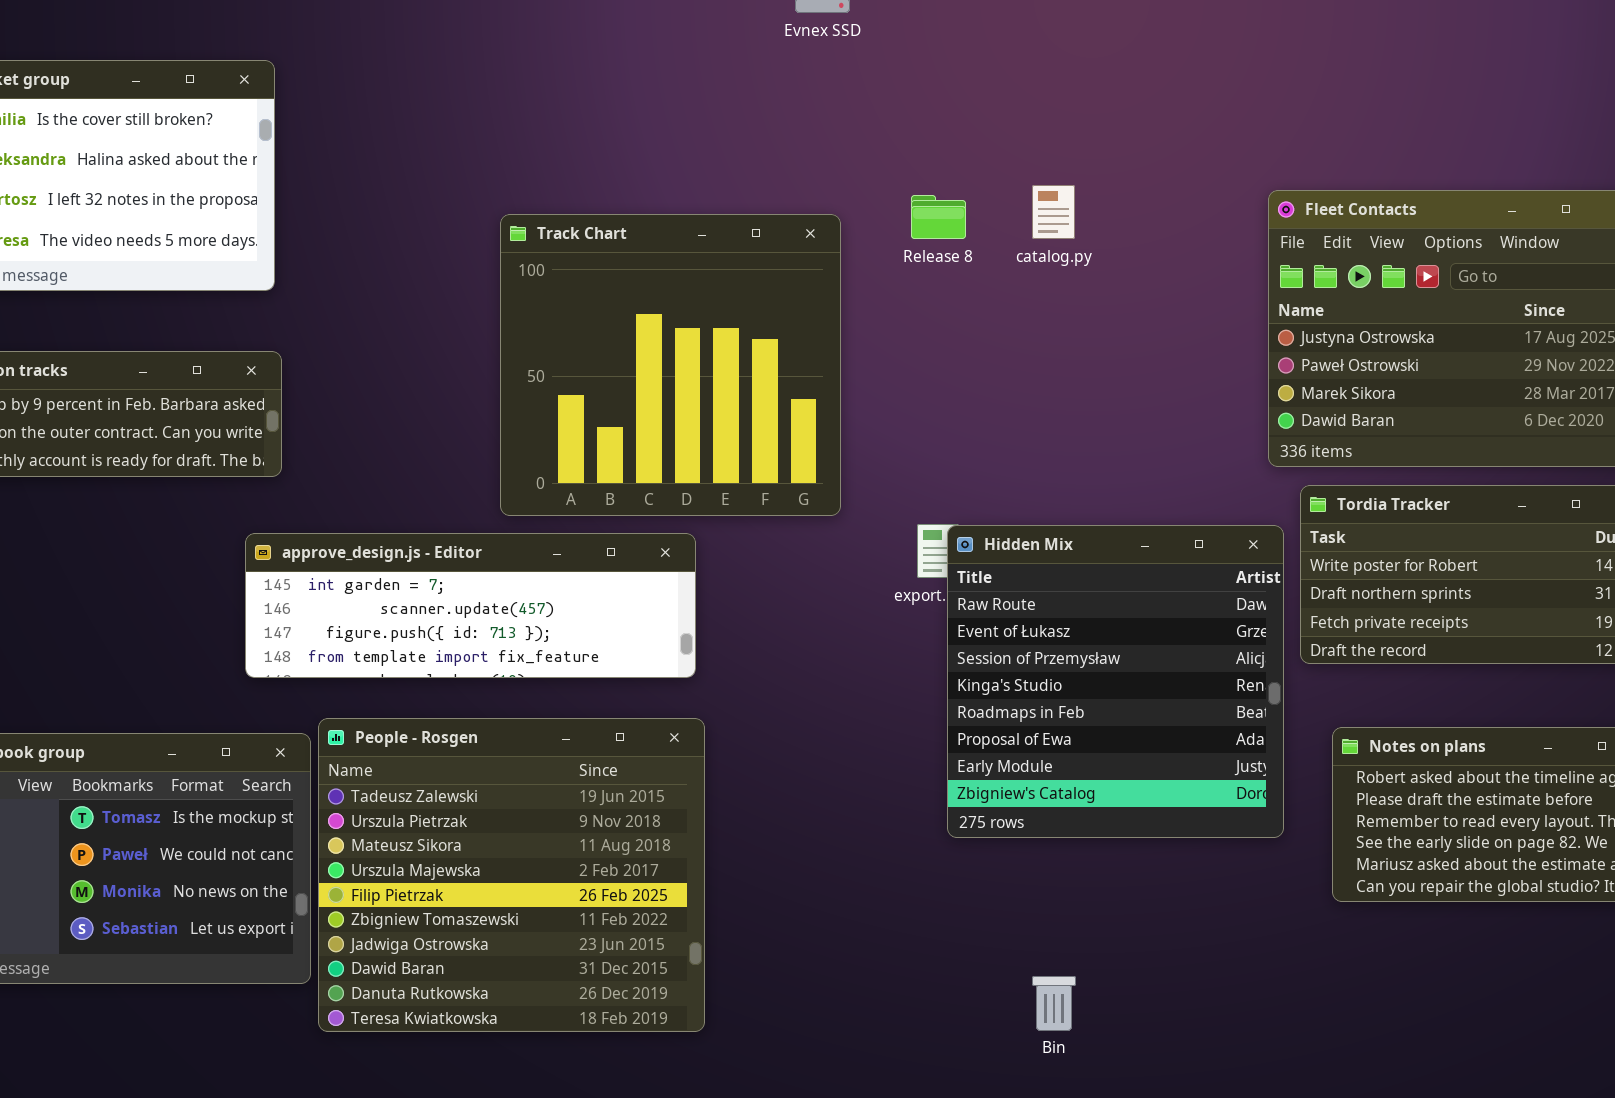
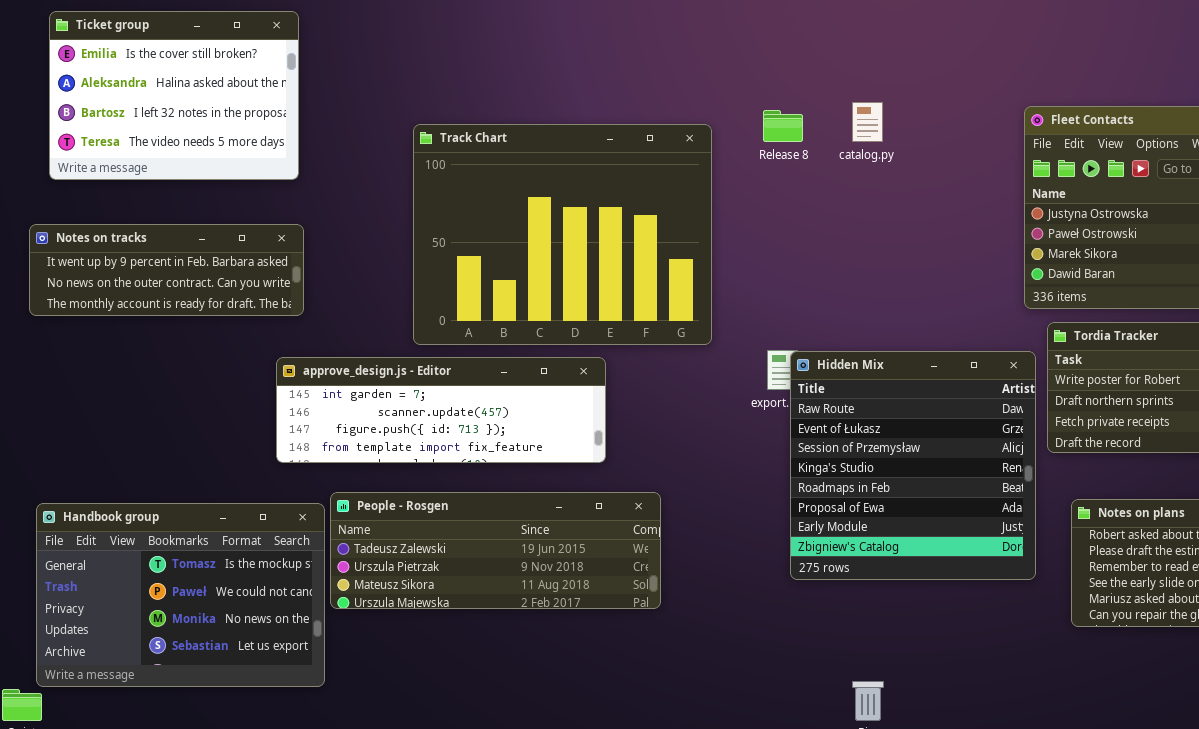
Track Chart: [500,214,841,516] -> [413,124,712,345], resized
People - Rosgen: [318,718,705,1032] -> [330,492,661,609], resized

